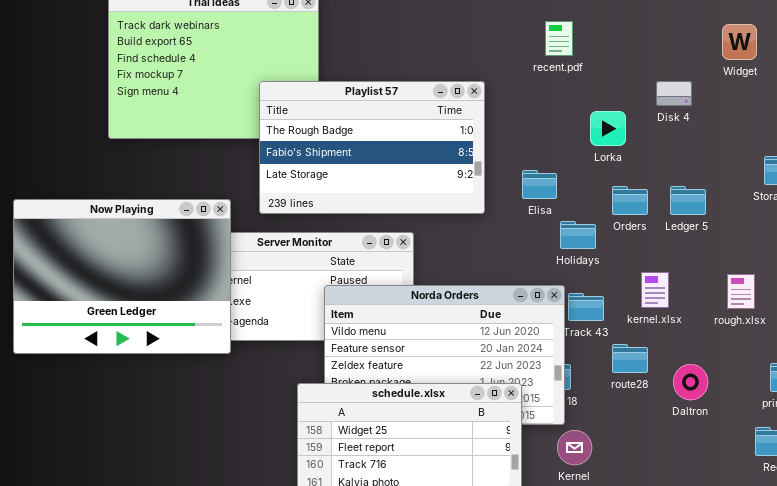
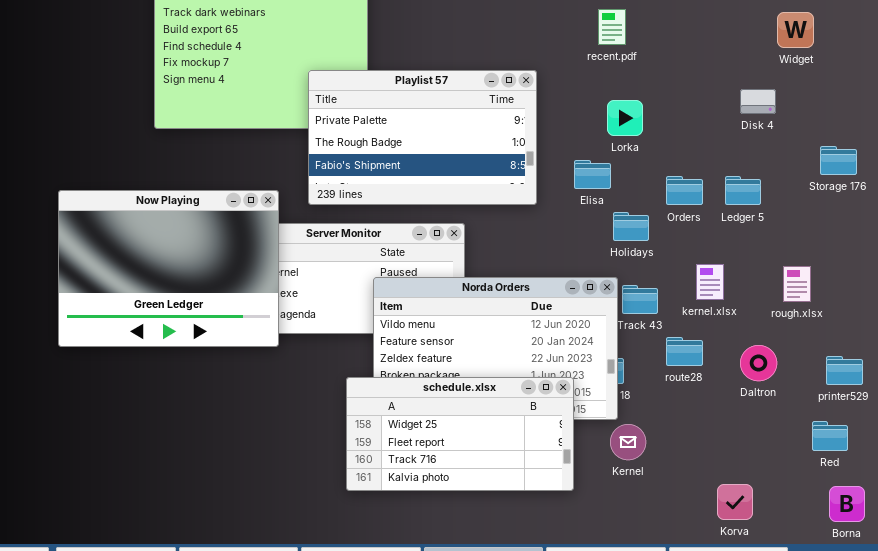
Playlist 57: [259,81,485,214] -> [308,70,537,205], scrolled up 1 row
Disk 4: [656,81,692,106] -> [740,89,776,114], moved
Lorka: [590,111,626,146] -> [607,100,643,136], moved
Daltron: [673,364,708,400] -> [740,345,777,381], moved

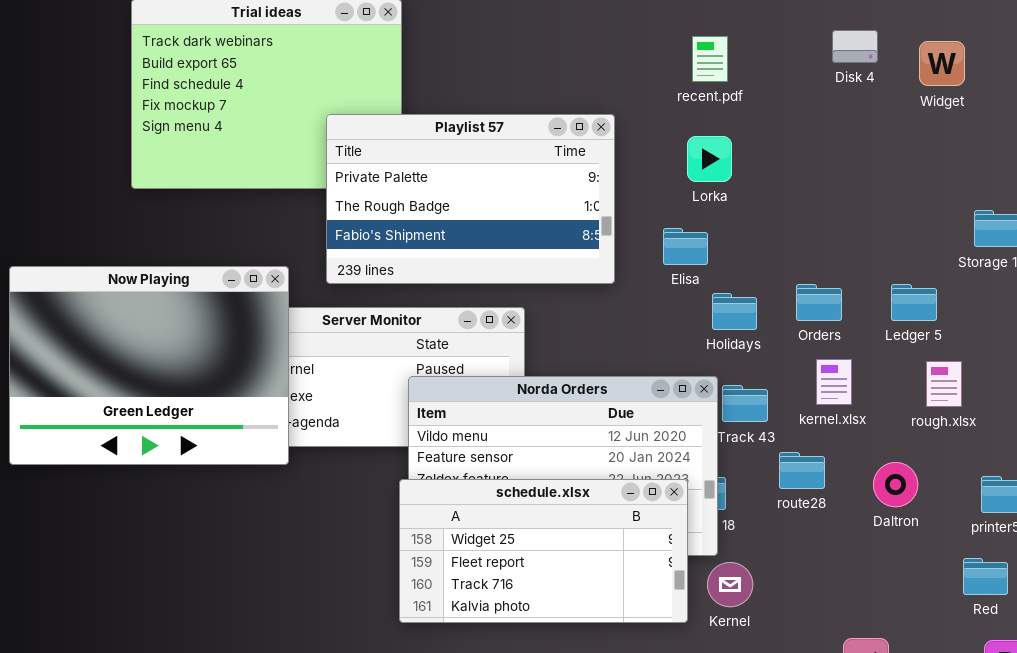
Disk 4: [740,89,776,114] -> [832,30,878,63], moved
Lorka: [607,100,643,136] -> [687,136,732,182], moved
Orders: [666,176,703,205] -> [796,284,842,321], moved
Ledger 5: [725,176,761,205] -> [891,284,937,321], moved
schedule.xlsx: [346,377,574,491] -> [399,479,688,623], moved

